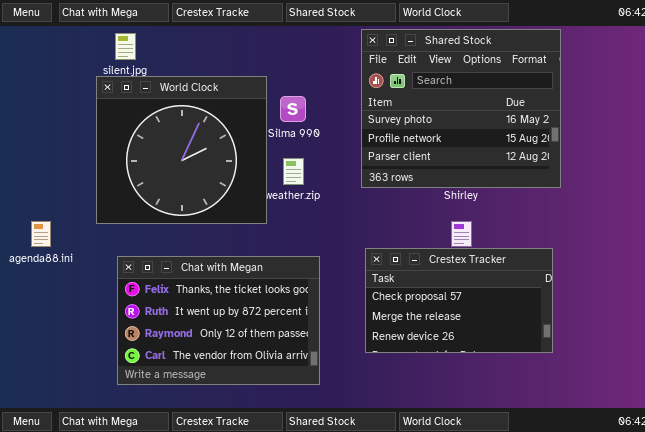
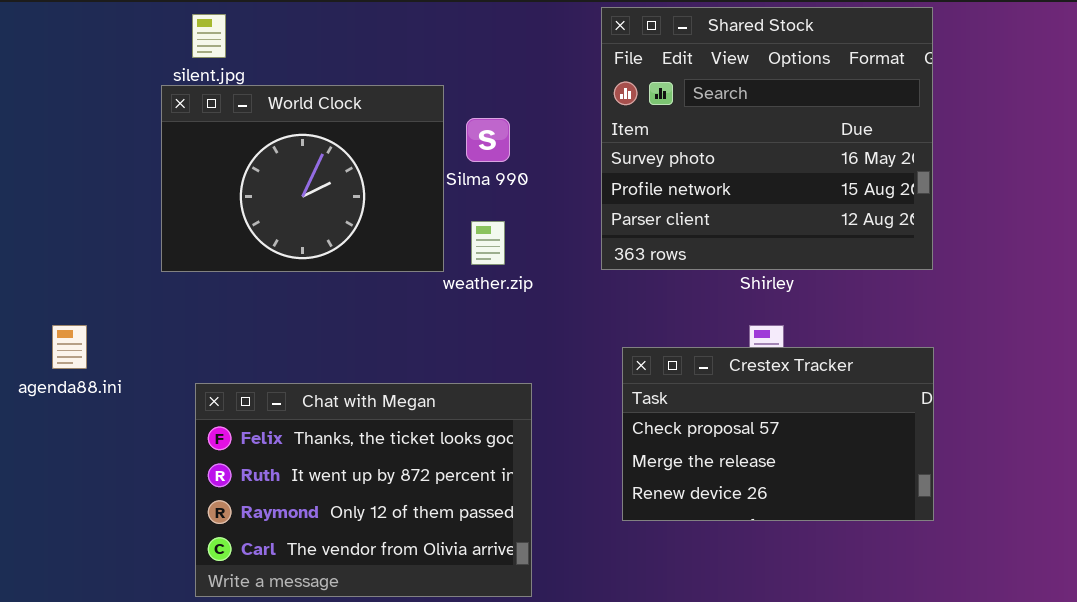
World Clock: [96,76,267,224] -> [161,85,444,272], resized
Crestex Tracker: [365,248,553,353] -> [622,347,934,521], moved

